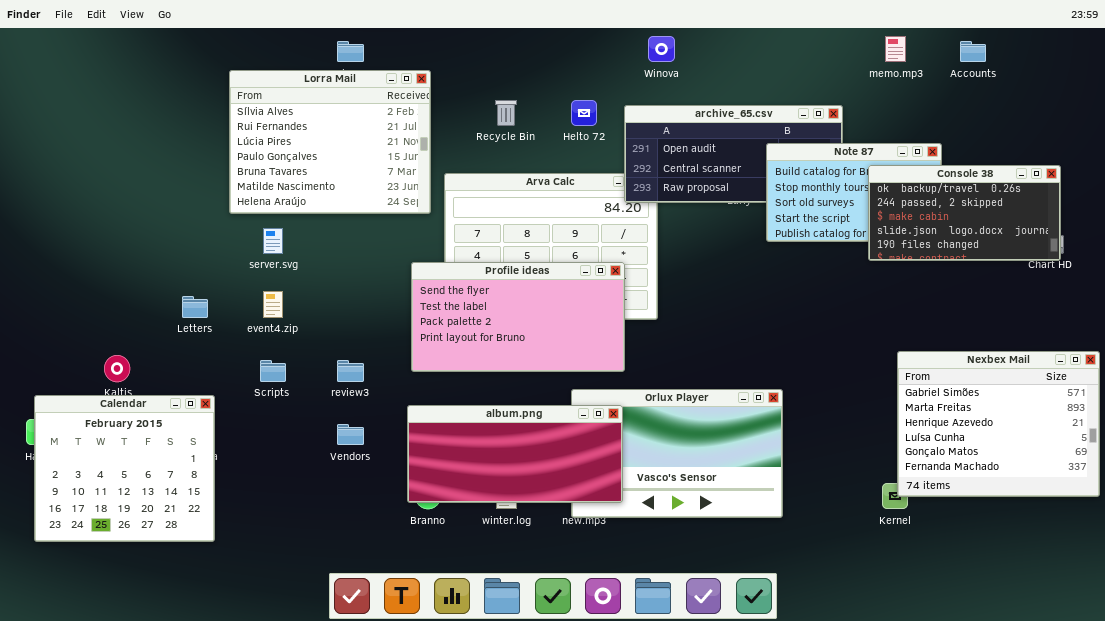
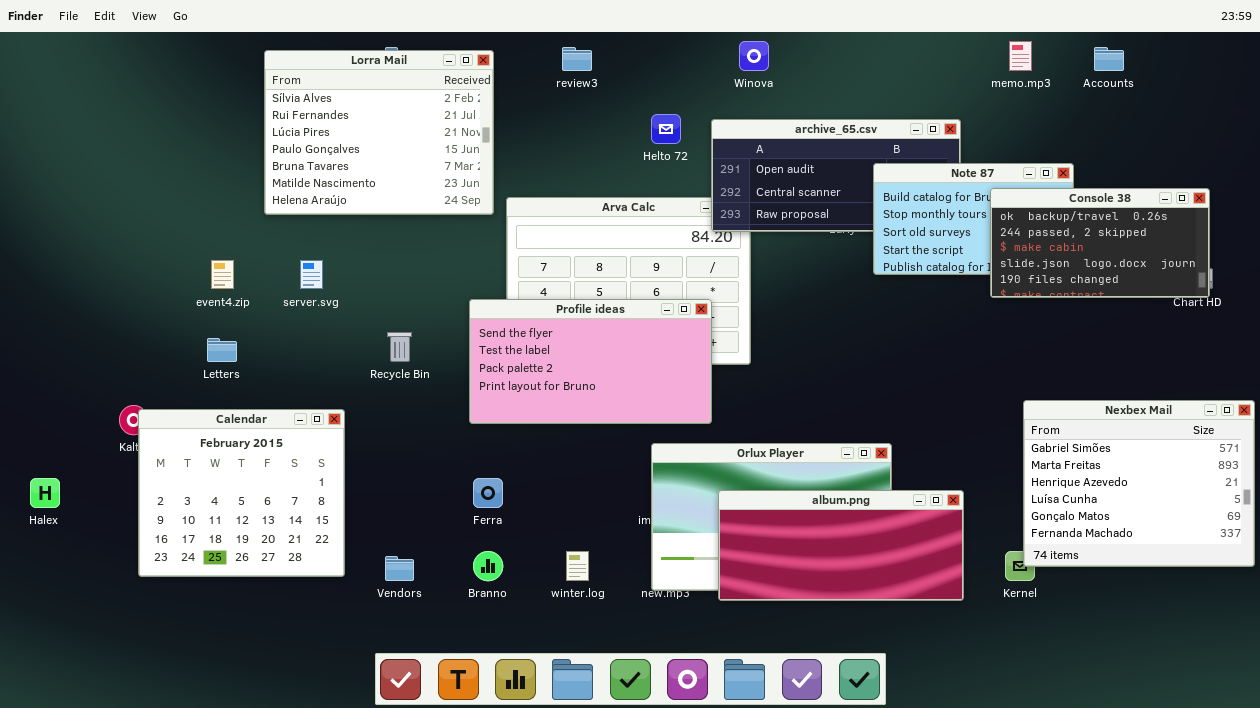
Lorra Mail: [229,70,431,214] -> [264,50,494,215], moved
Recycle Bin: [495,100,517,126] -> [387,332,412,362], moved
event4.zip: [263,291,283,318] -> [211,260,234,289], moved
review3: [337,360,364,382] -> [562,47,592,71], moved
Calendar: [34,395,215,542] -> [138,409,345,577], moved
album.png: [407,405,623,503] -> [718,490,964,601], moved
Vendors: [337,424,364,445] -> [385,556,414,581], moved

